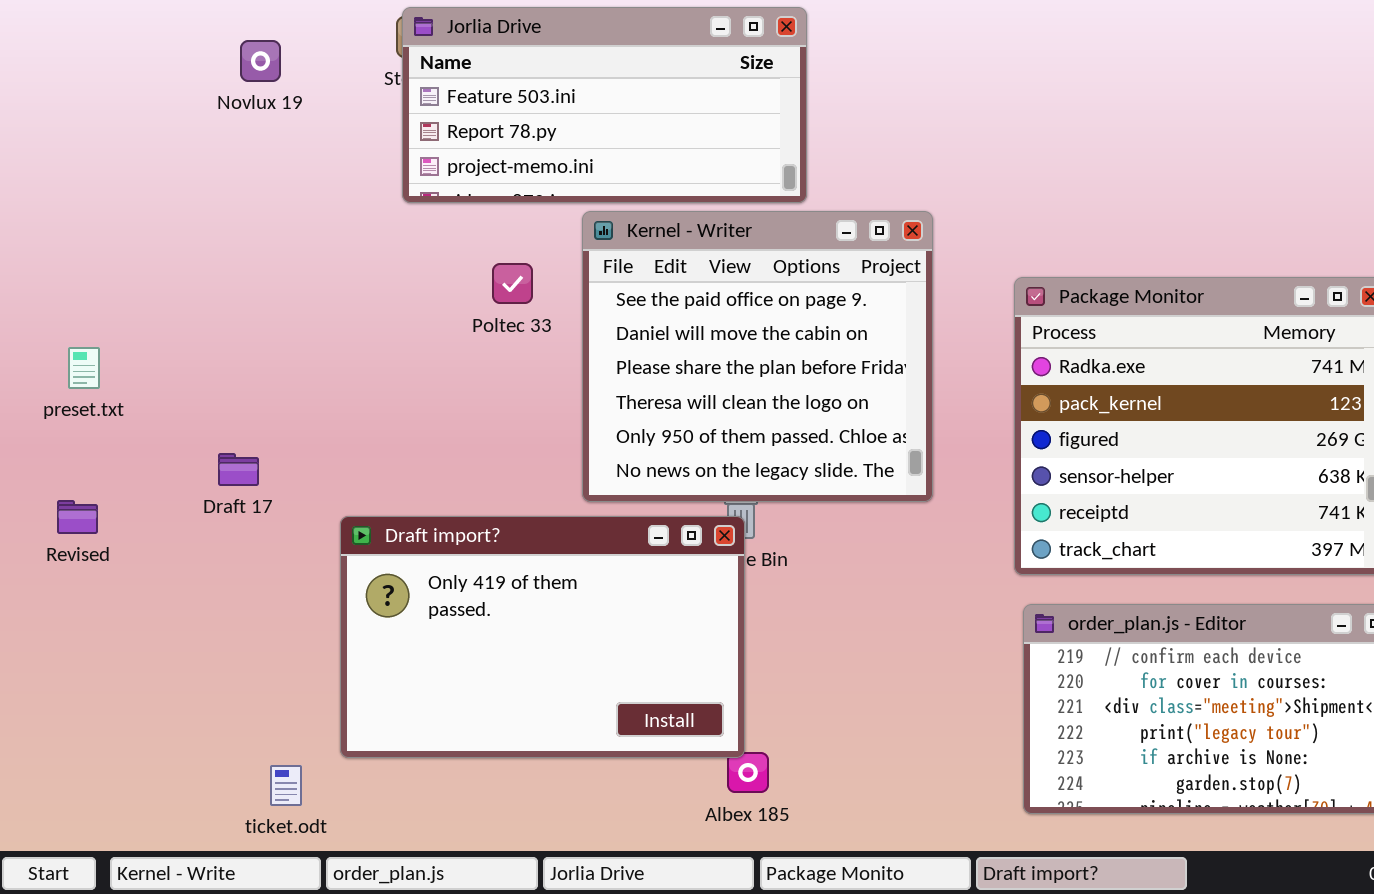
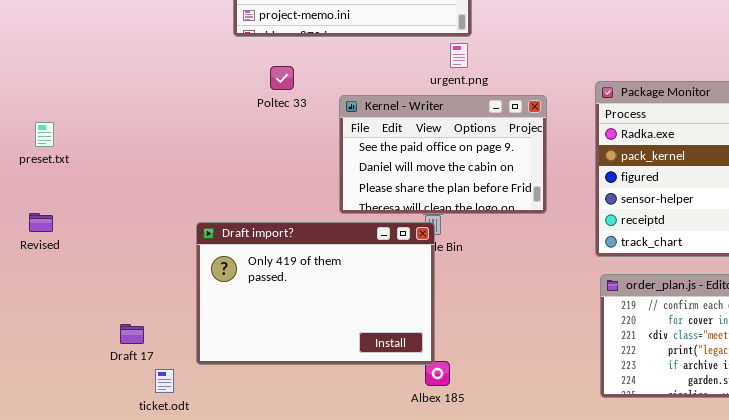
Kernel - Writer: [582,211,933,502] -> [339,95,547,214], resized
Poltec 33: [492,263,533,304] -> [270,66,294,90], moved
Draft 17: [218,453,259,486] -> [120,324,144,344], moved

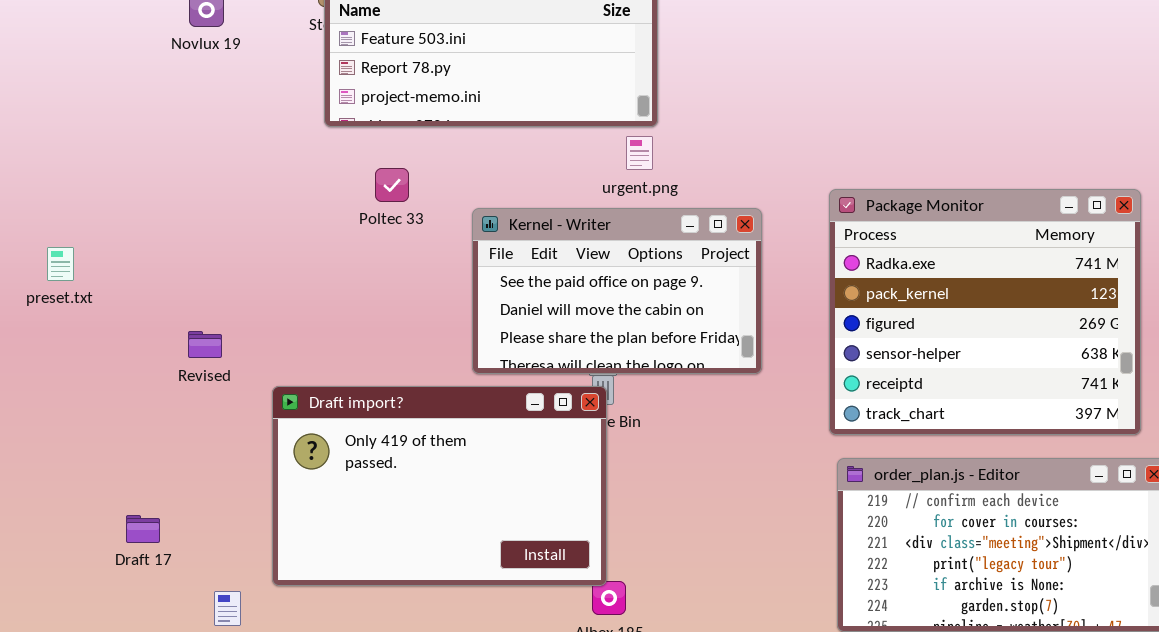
Revised: [29,213,53,232] -> [188,331,222,358], moved
Draft 17: [120,324,144,344] -> [126,515,160,543], moved

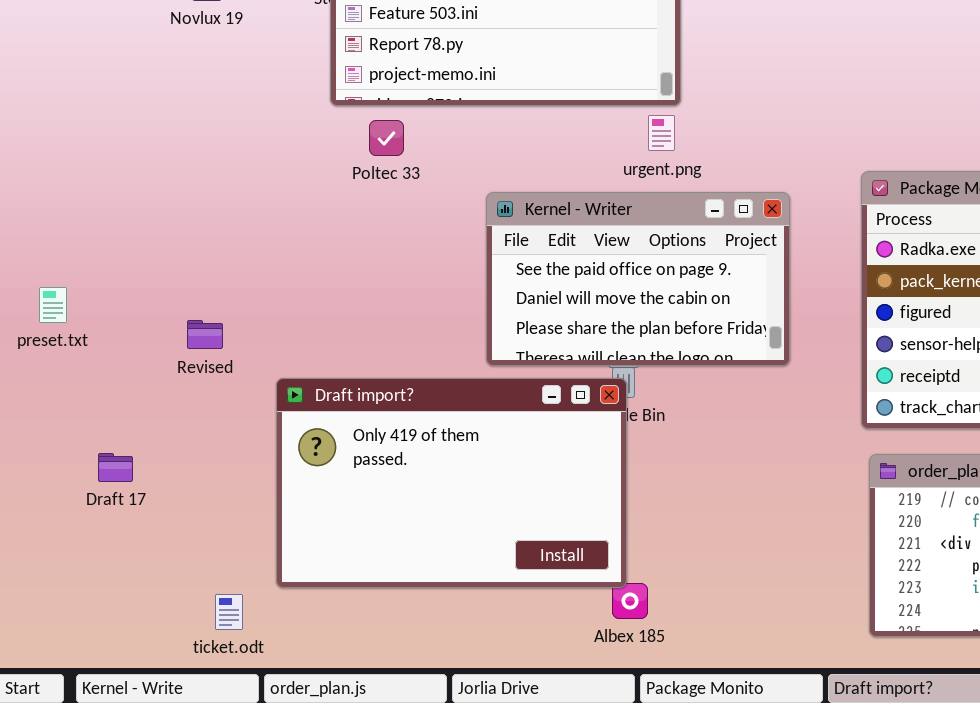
Poltec 33: [375,168,409,202] -> [369,120,404,156], moved
preset.txt: [47,247,74,281] -> [39,287,67,323], moved
Draft 17: [126,515,160,543] -> [98,453,133,482], moved

